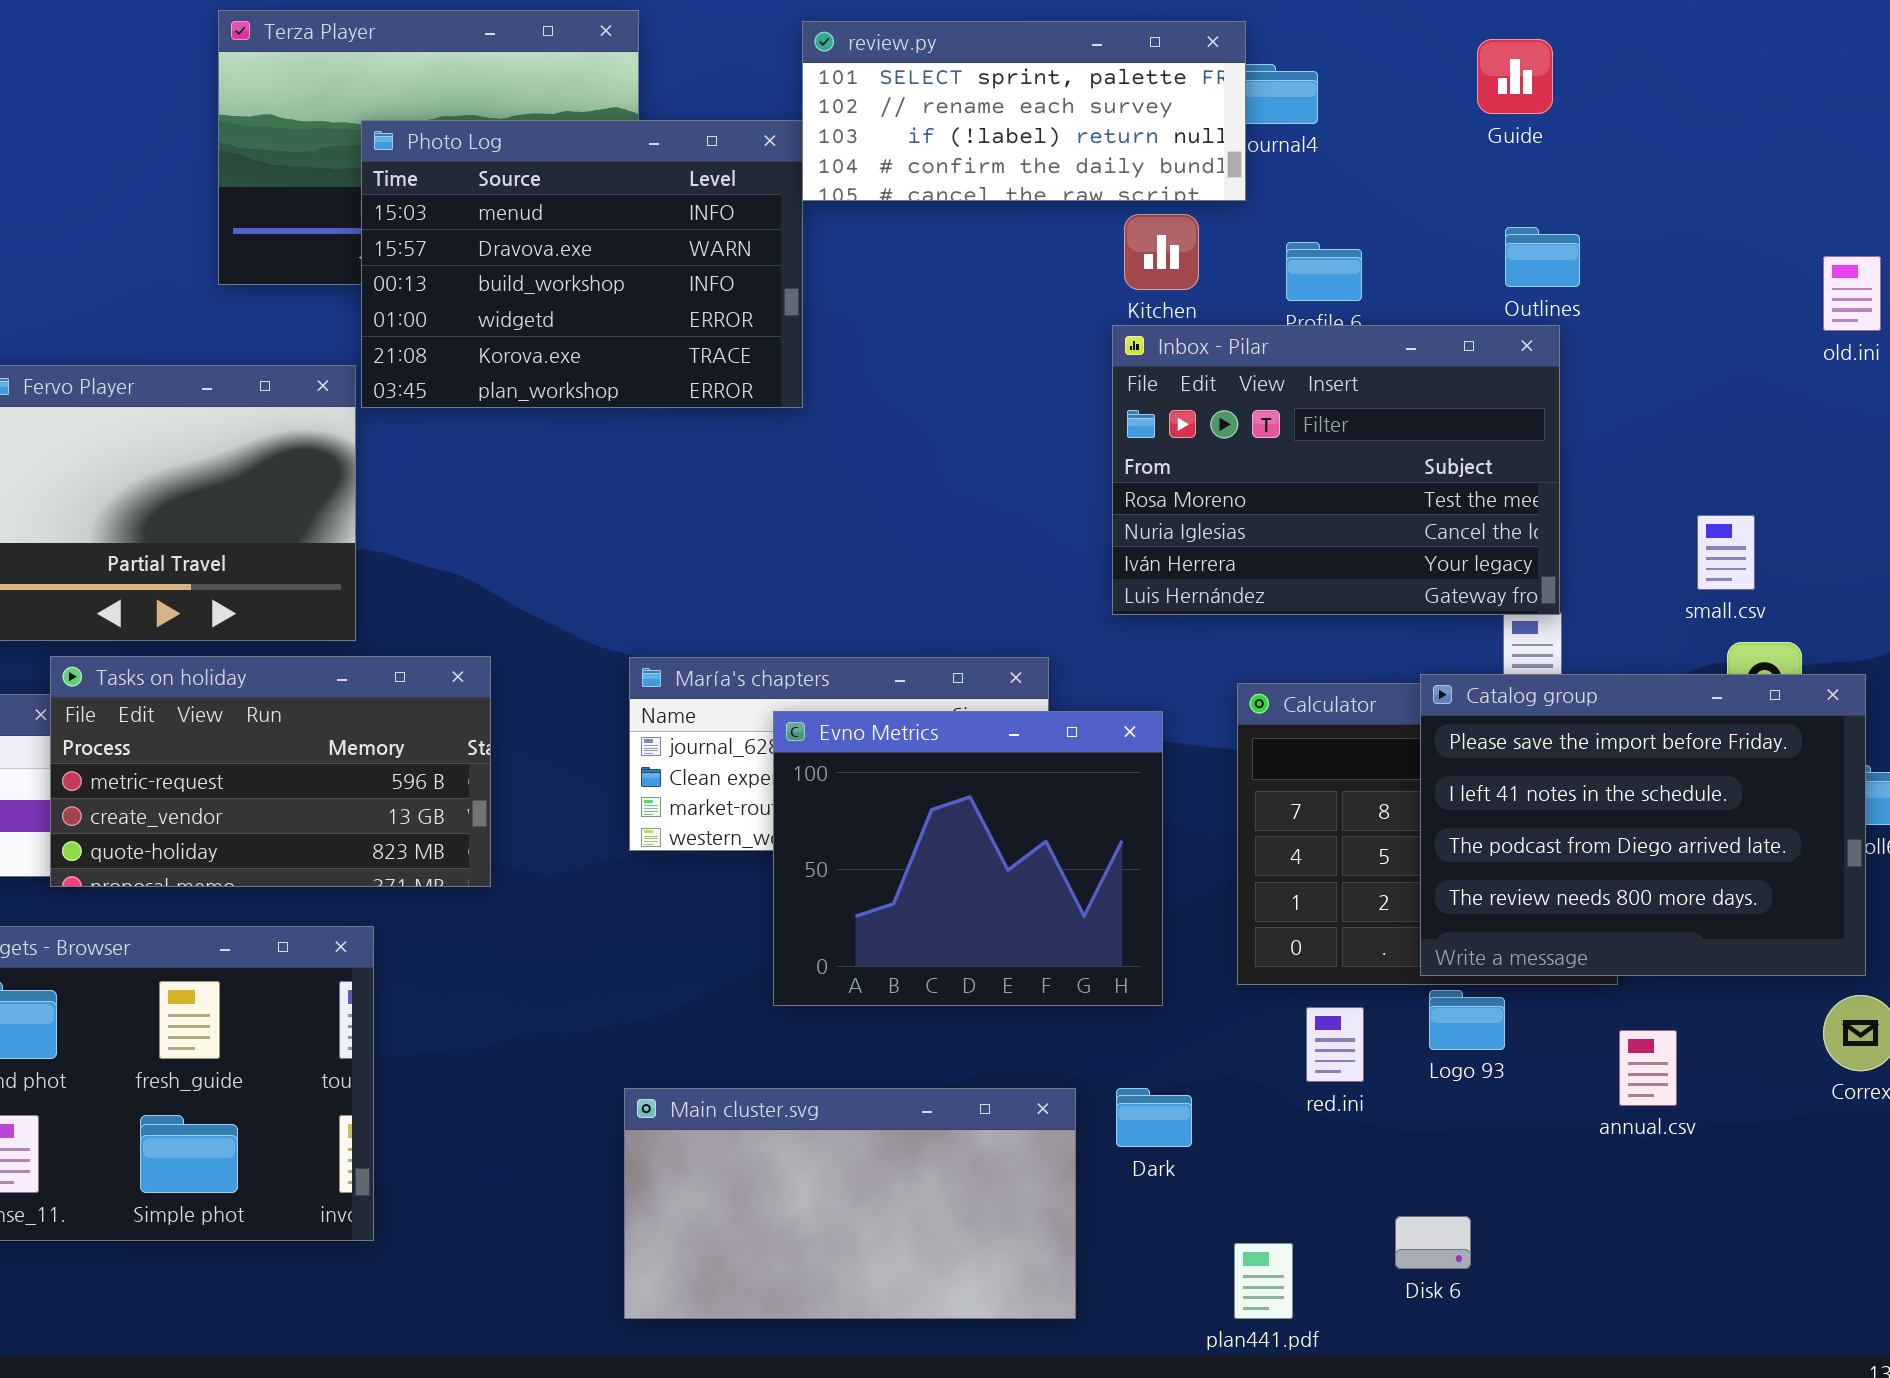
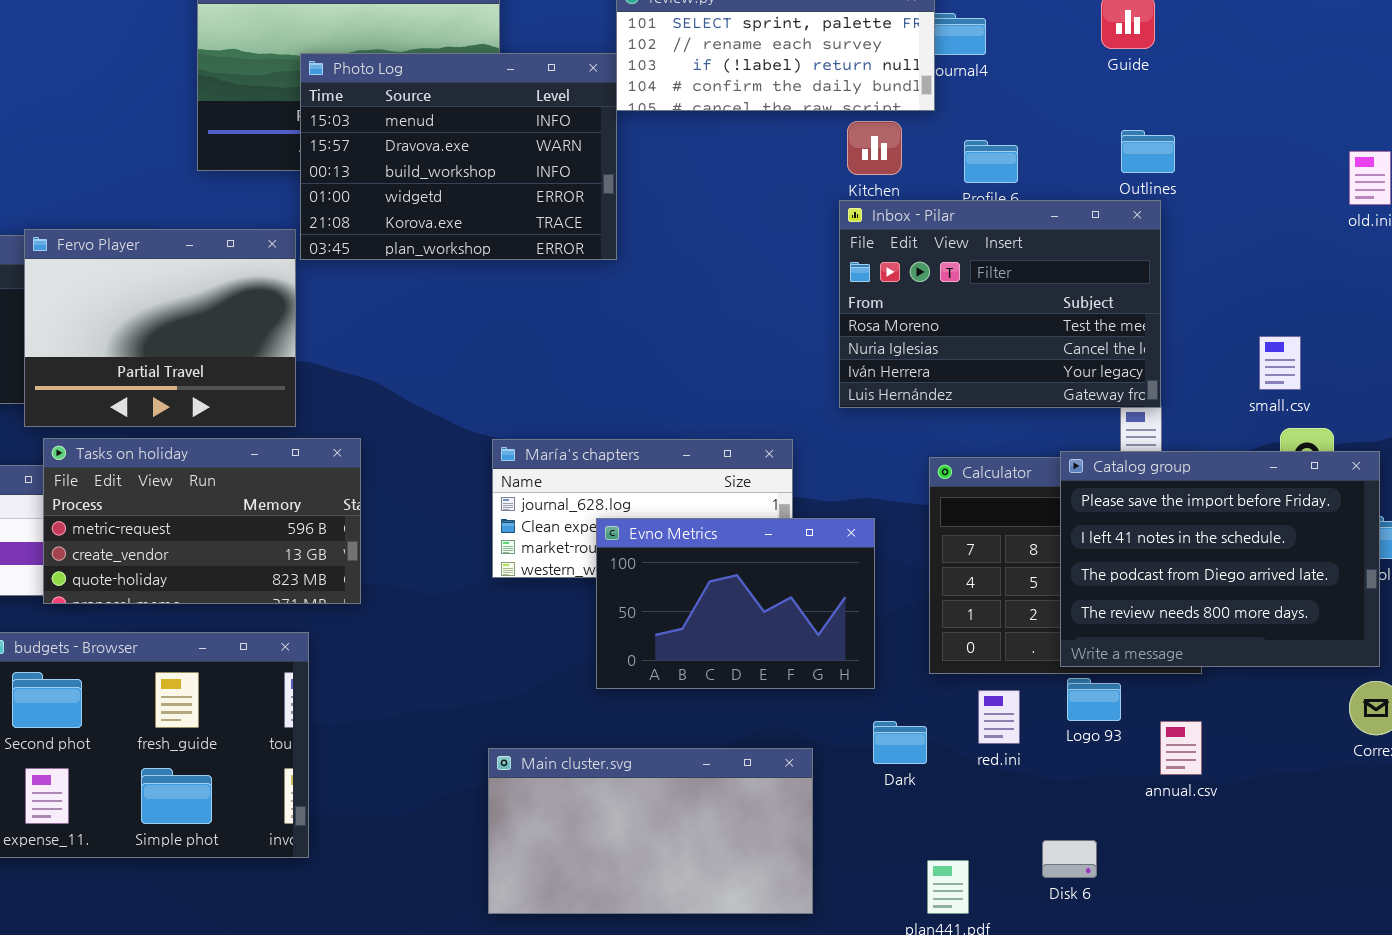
Tasks on holiday: [50,656,491,887] -> [43,438,361,604], moved
Evno Metrics: [773,711,1163,1006] -> [596,518,875,689], resized
annual.csv: [1619,1030,1677,1106] -> [1160,721,1202,775], moved
Dark: [1116,1088,1192,1147] -> [873,721,927,764], moved

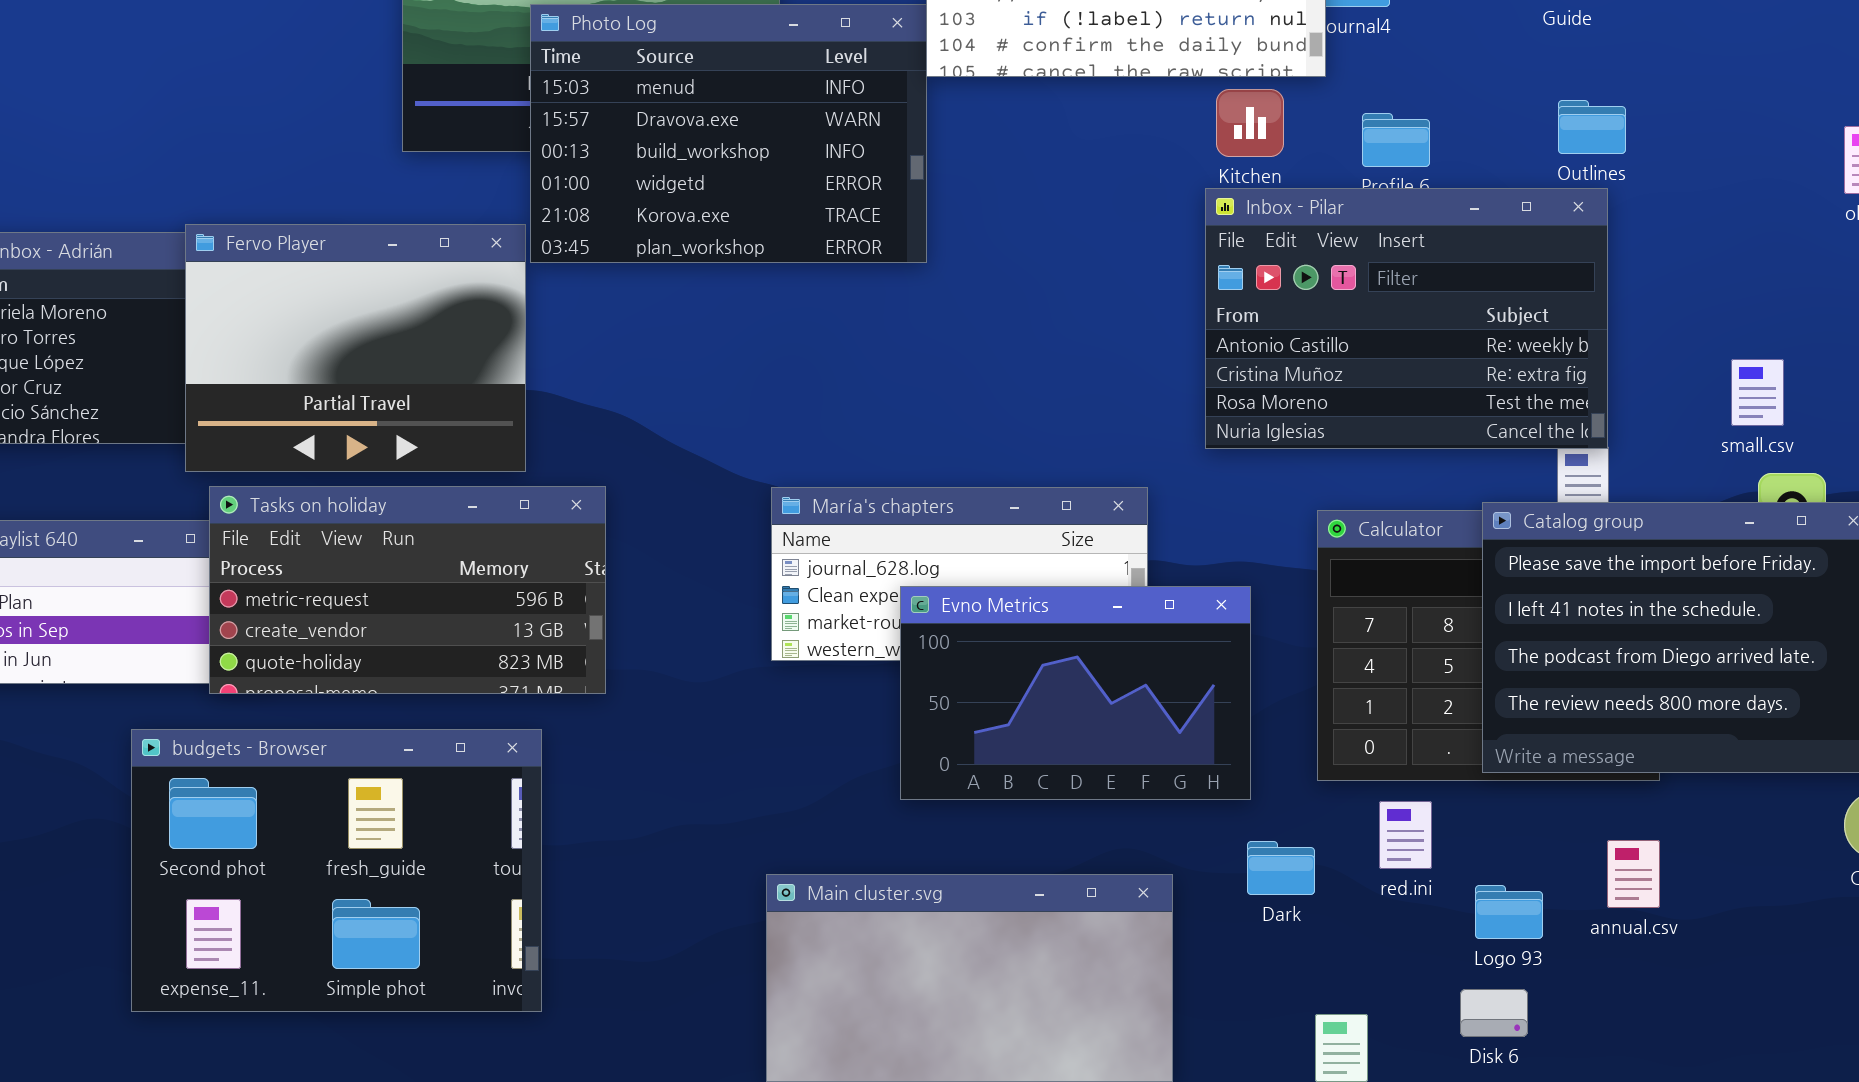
Inbox - Pilar: [839,200,1161,408] -> [1205,188,1608,449], scrolled up 2 rows
Logo 93: [1067,678,1121,721] -> [1475,885,1543,939], moved

